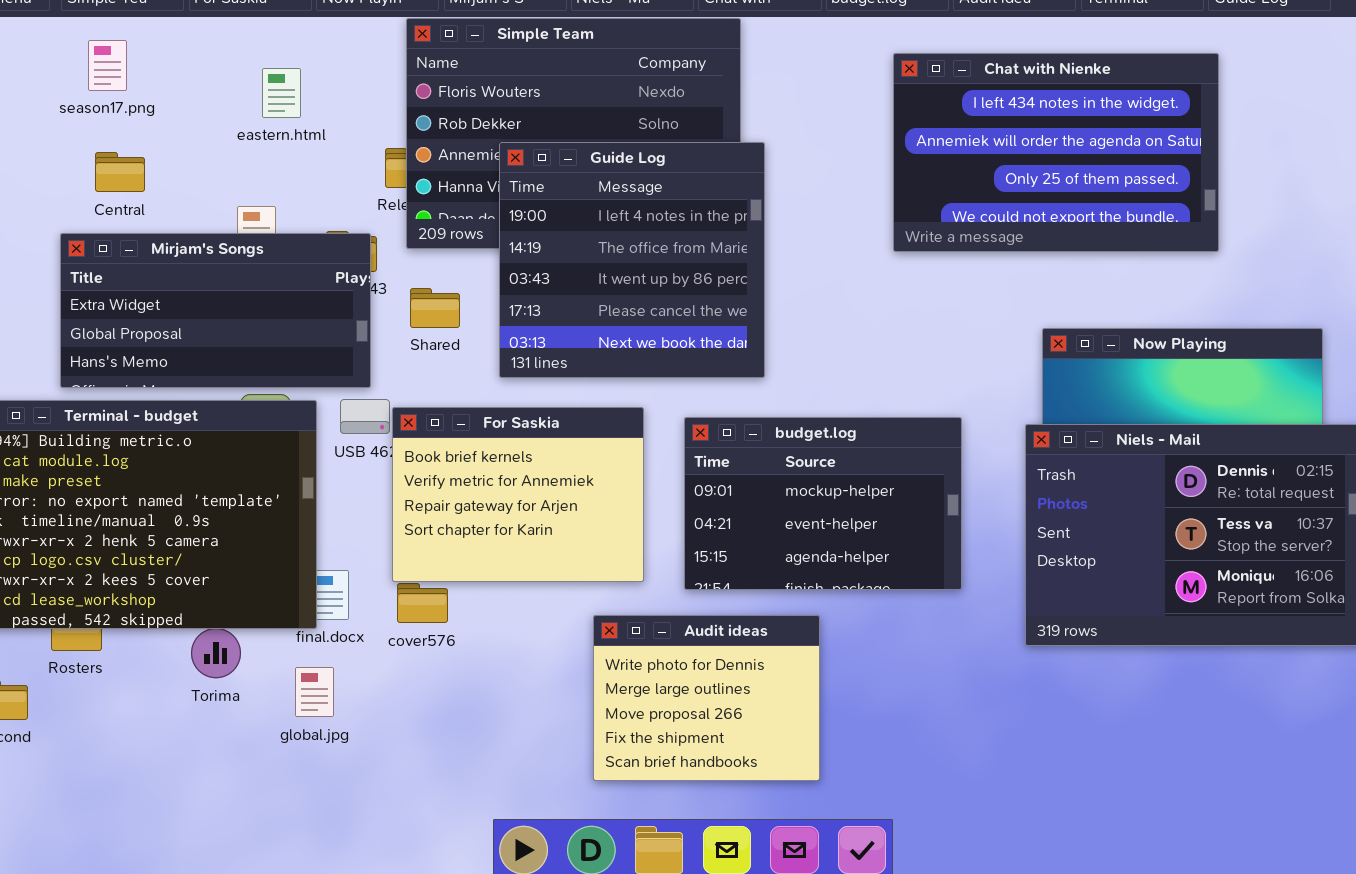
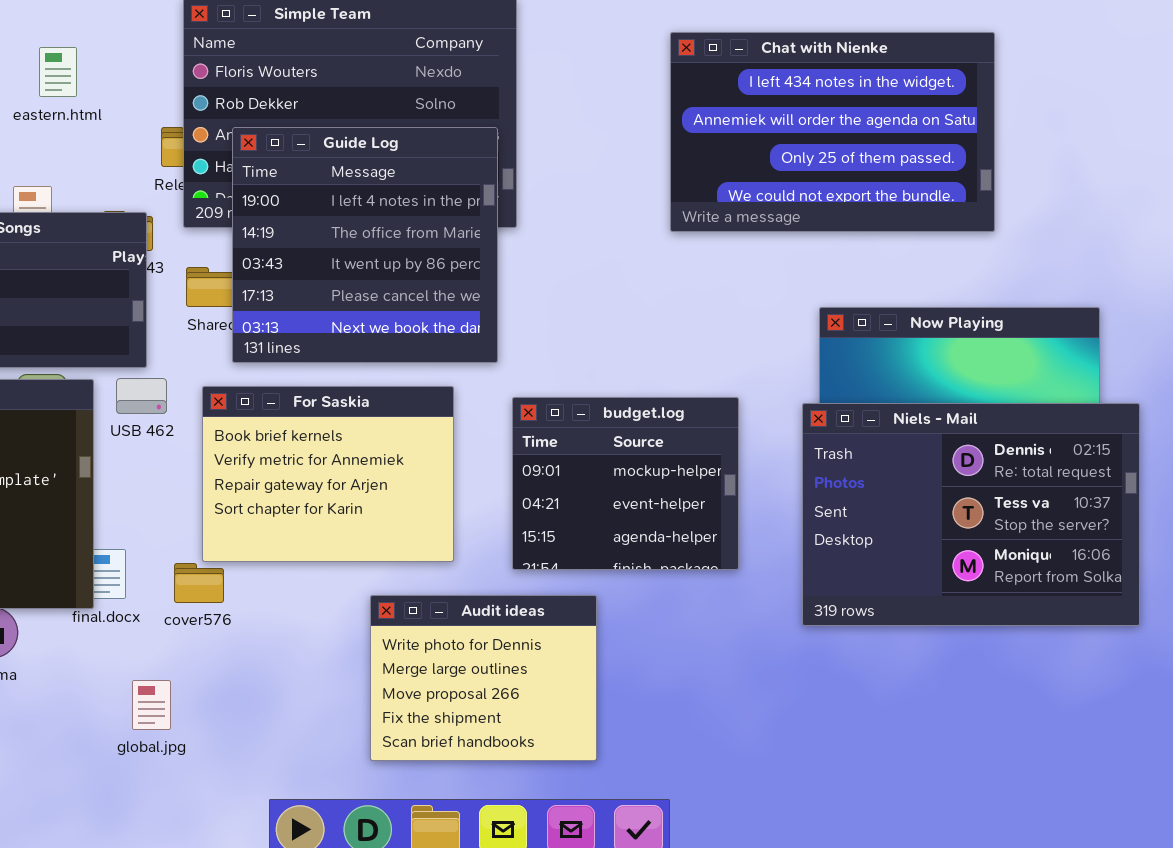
Guide Log: [499,142,765,378] -> [232,127,498,363], moved
For Saskia: [392,407,644,582] -> [202,386,454,562], moved
budget.log: [684,417,962,590] -> [512,397,739,570], resized
global.jpg: [295,667,334,717] -> [132,680,171,730], moved

